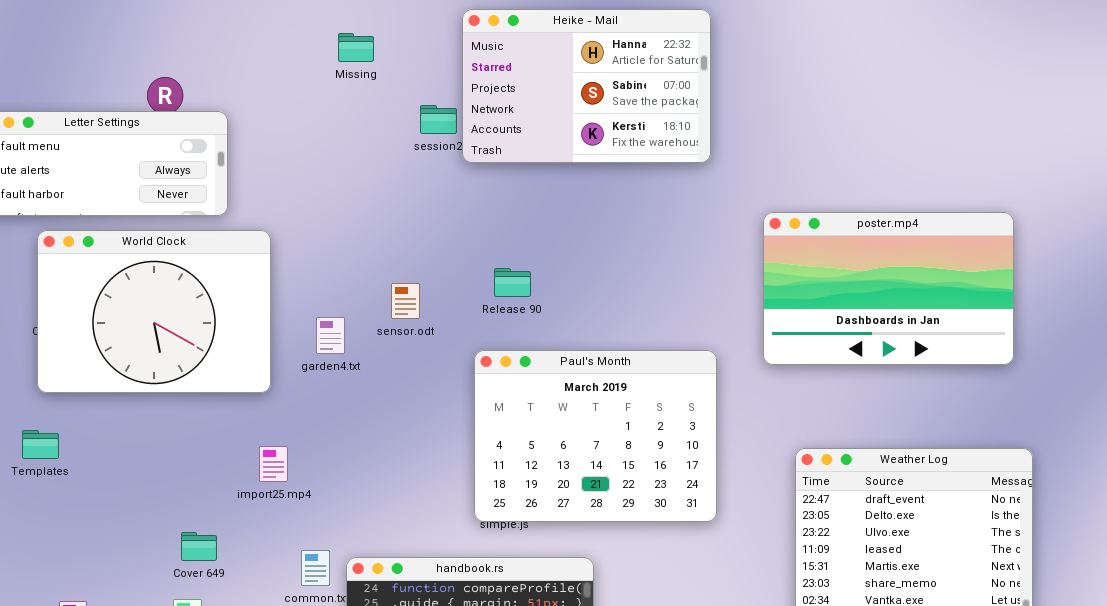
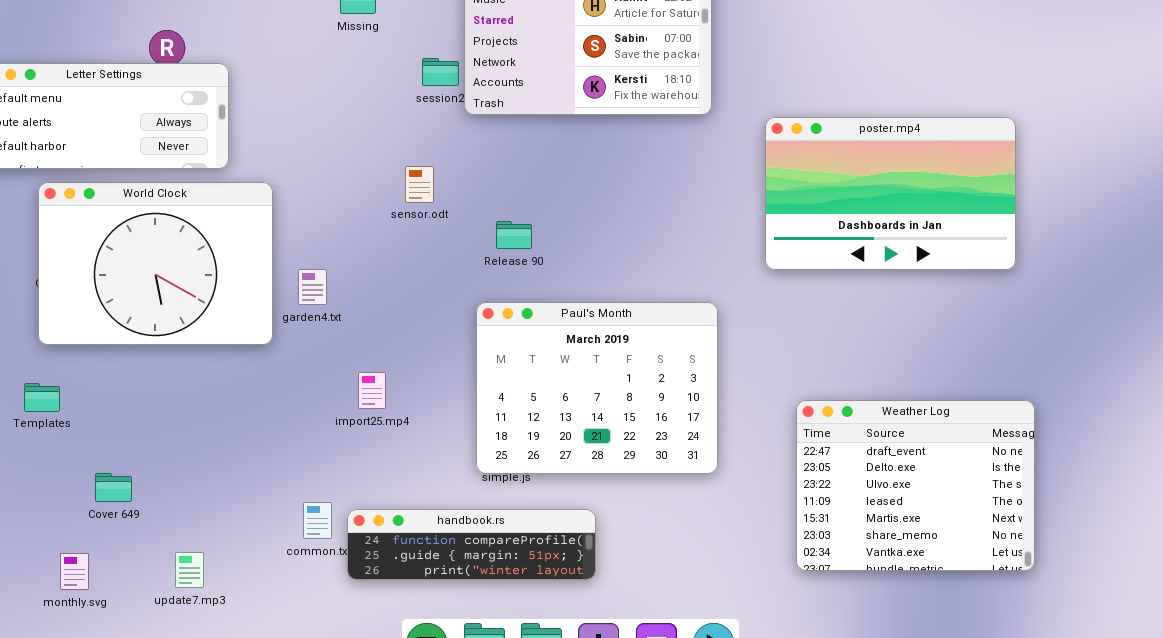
poster.mp4: [763,212,1014,365] -> [765,117,1016,270], moved
sensor.odt: [391,283,420,319] -> [405,166,434,203], moved
garden4.txt: [316,317,345,354] -> [298,269,327,305], moved
import25.mp4: [259,446,288,482] -> [358,372,386,409], moved
Cover 649: [181,532,217,561] -> [95,473,132,502], moved

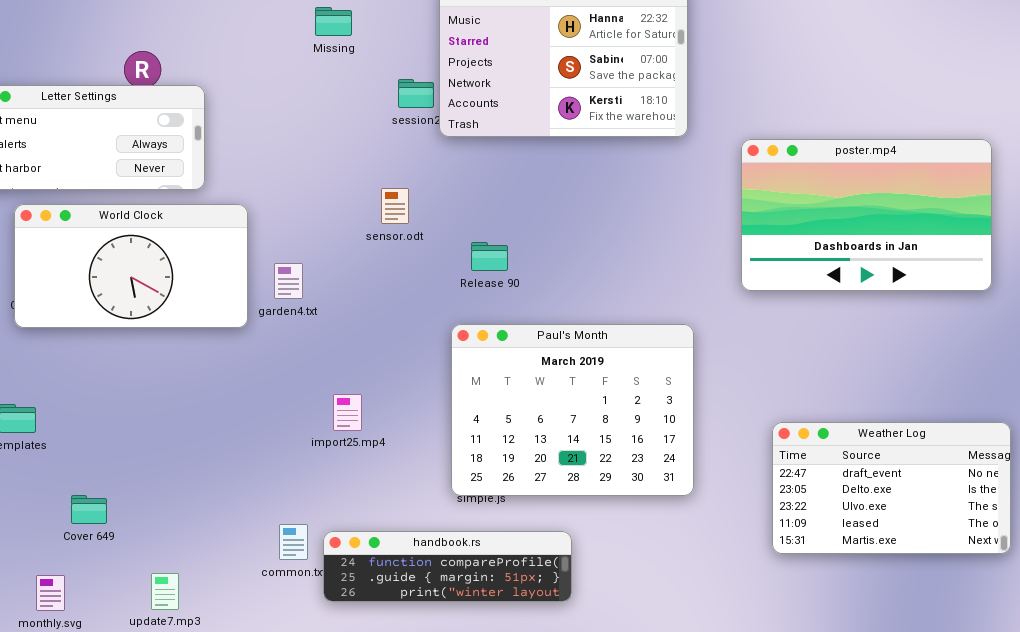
World Clock: [38,182,273,345] -> [14,204,248,328], resized
garden4.txt: [298,269,327,305] -> [274,263,303,299], moved
Weather Log: [796,400,1035,571] -> [772,422,1011,554], resized

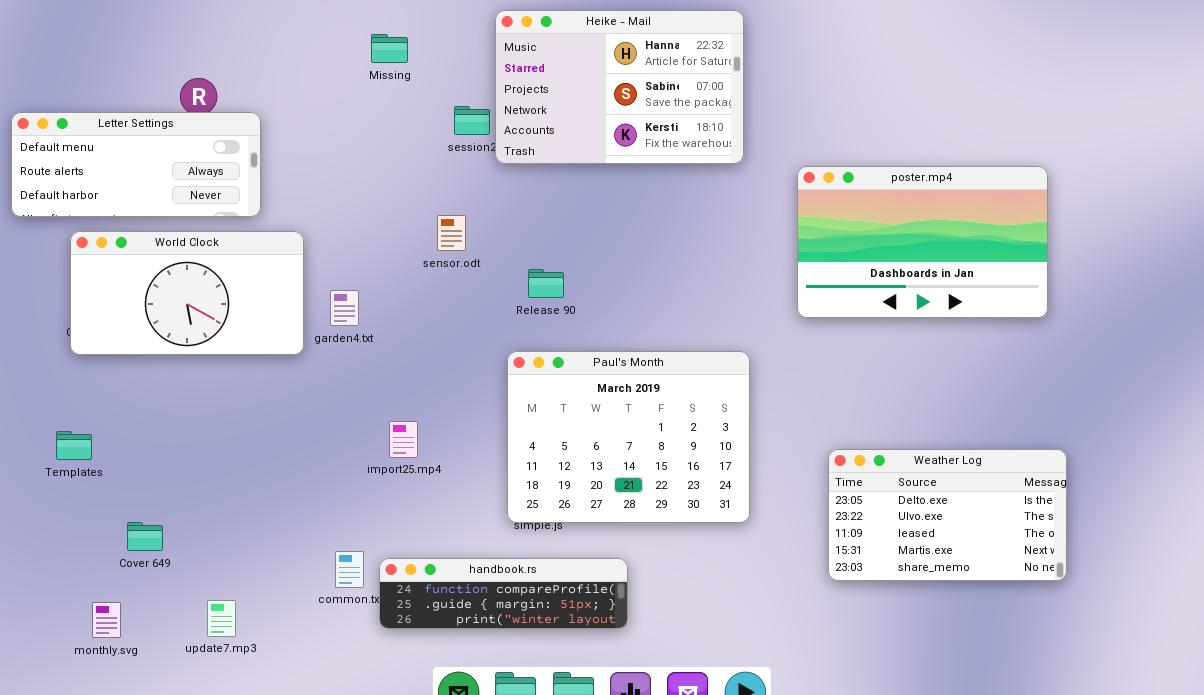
Weather Log: [772,422,1011,554] -> [828,449,1067,581], scrolled down 1 row

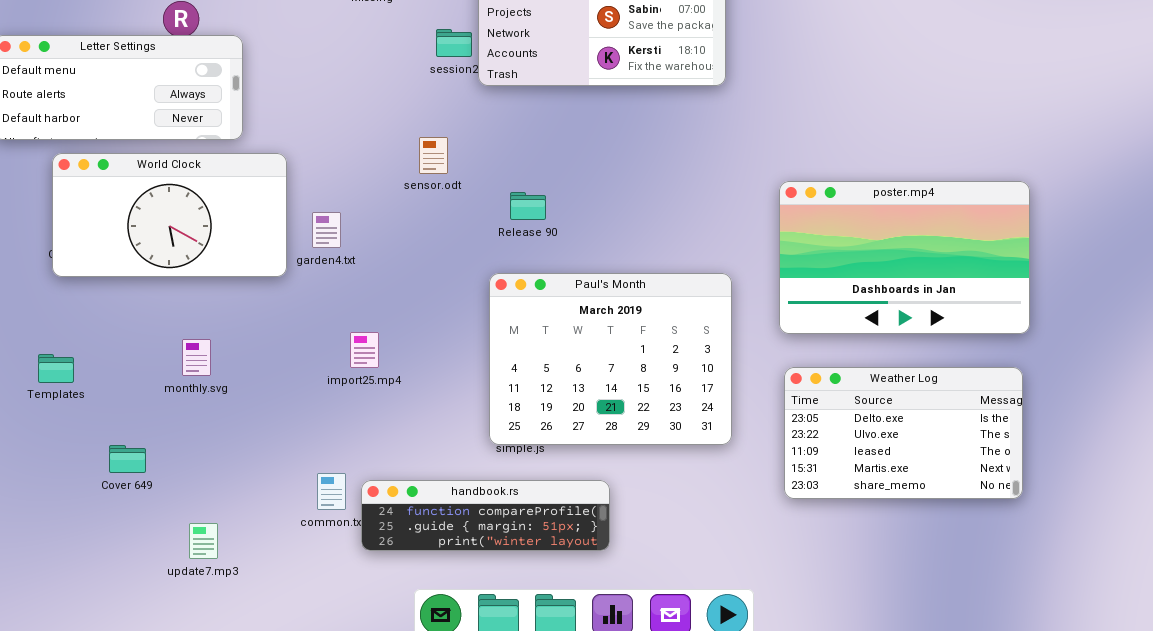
poster.mp4: [797,166,1048,318] -> [779,181,1030,334], moved
import25.mp4: [389,421,418,458] -> [350,332,379,368], moved
Weather Log: [828,449,1067,581] -> [784,367,1023,499], moved
monthly.svg: [92,602,121,638] -> [182,339,211,376], moved

